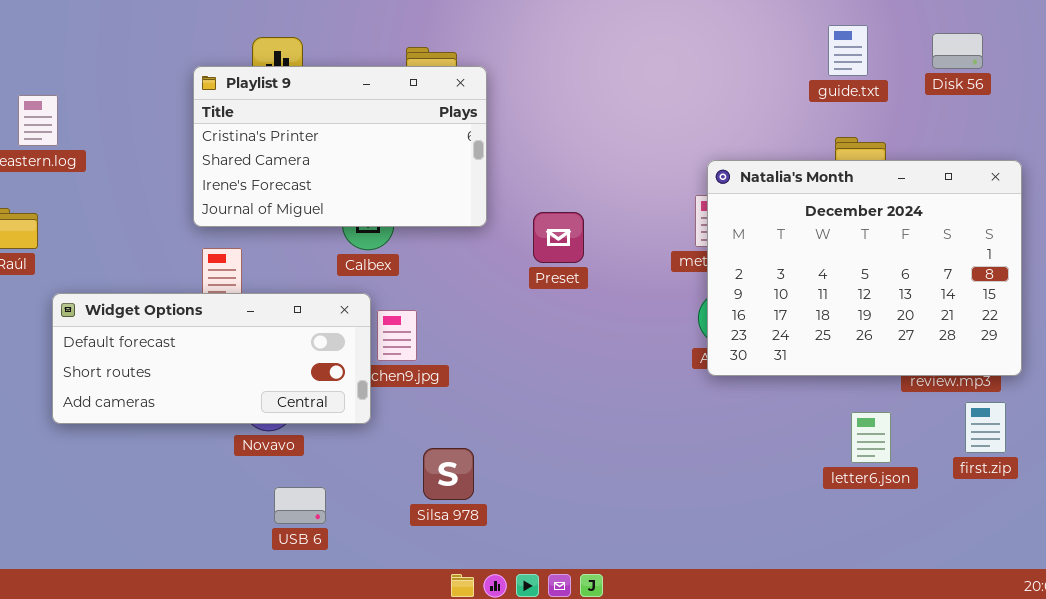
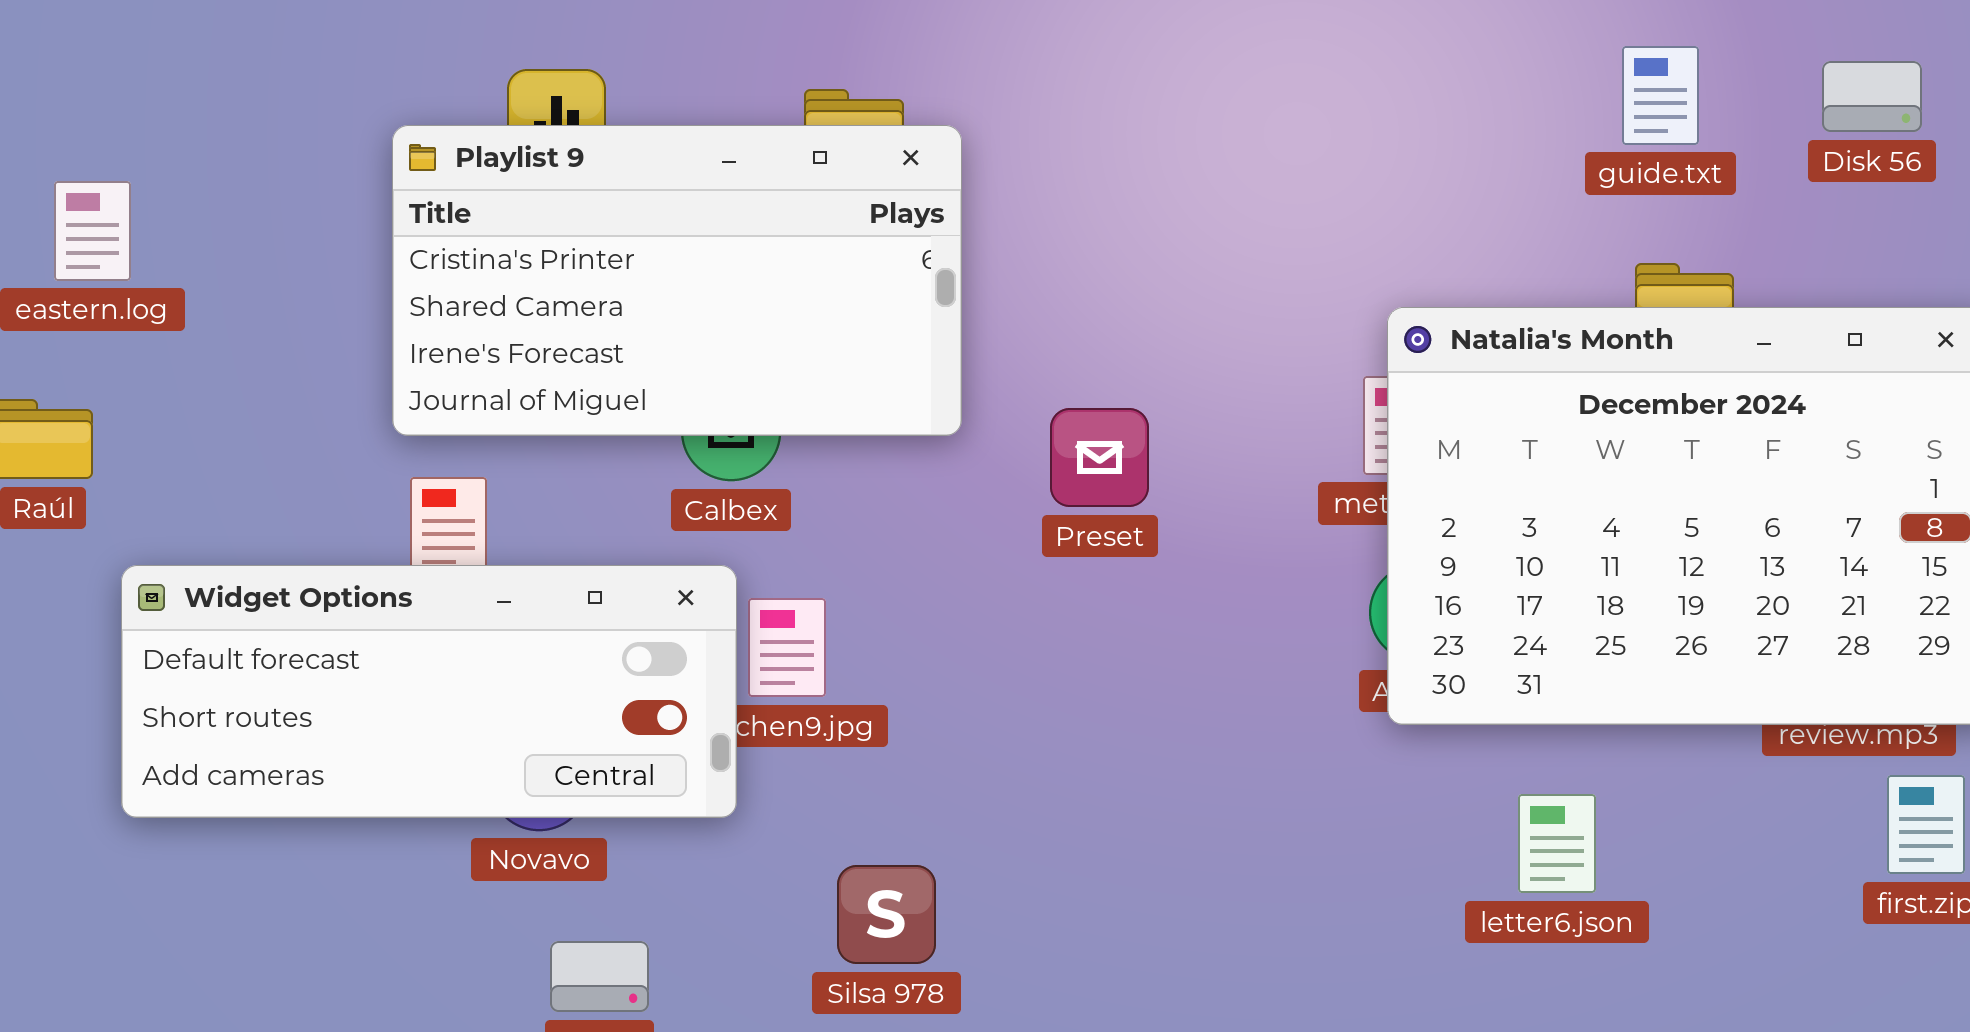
letter6.json: [851,412,891,463] -> [1518,794,1596,893], moved

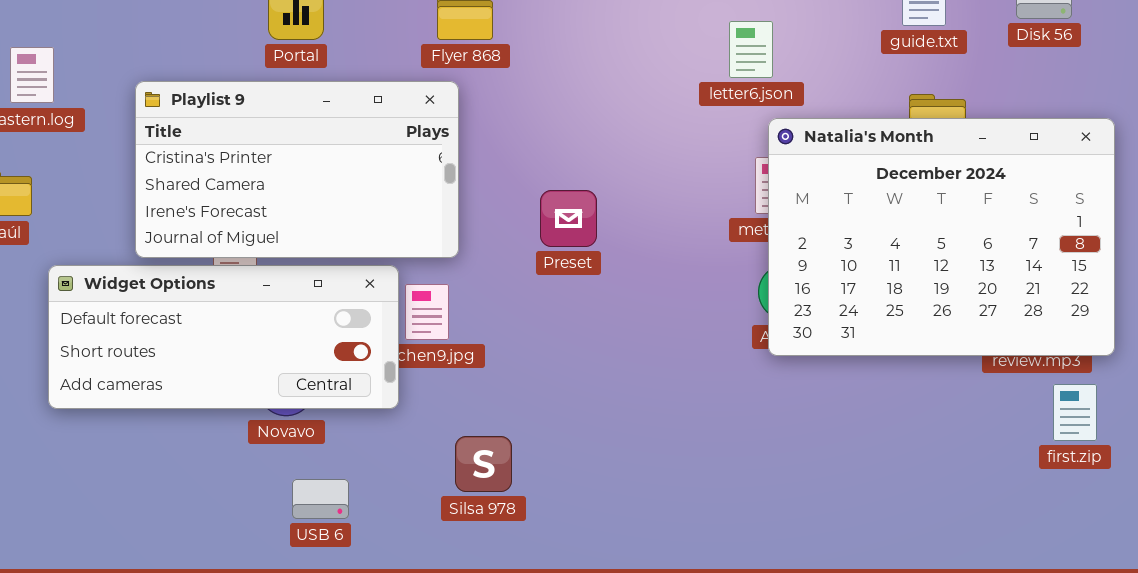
Playlist 9: [392,125,962,436] -> [135,81,459,258], moved
Preset: [1050,408,1149,507] -> [540,190,597,247], moved
letter6.json: [1518,794,1596,893] -> [729,21,773,78], moved

